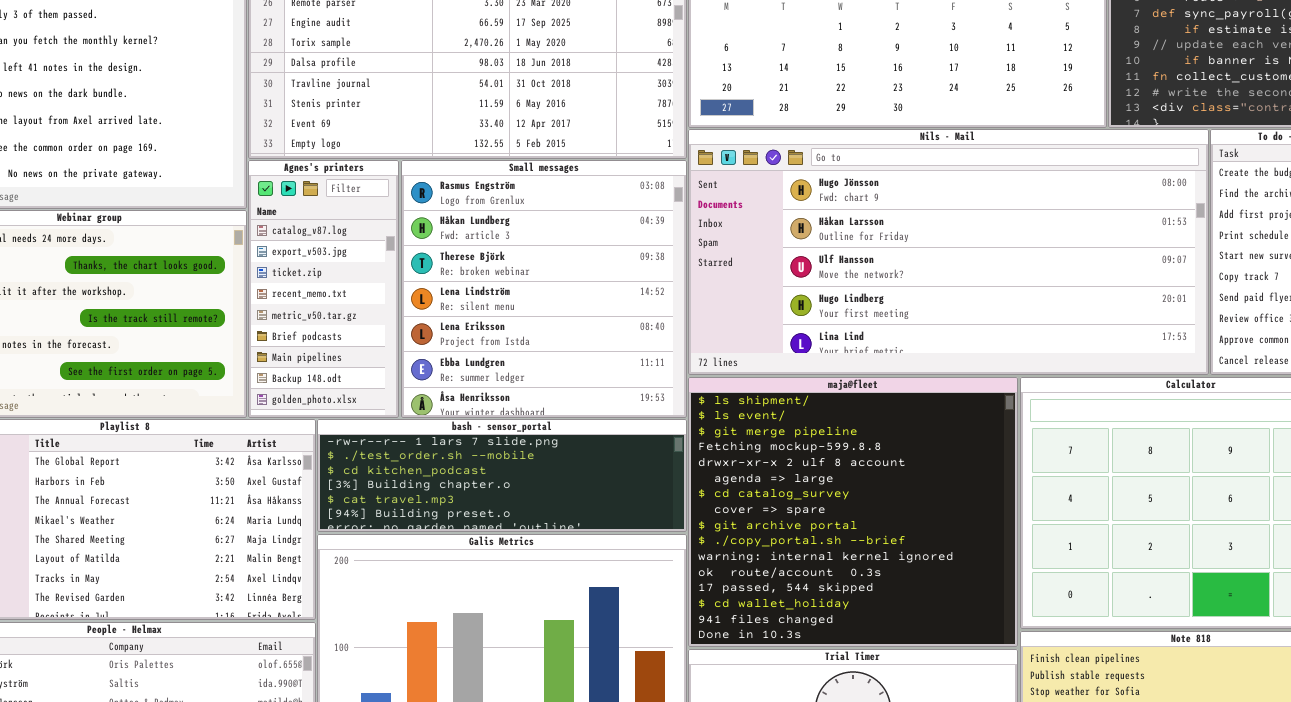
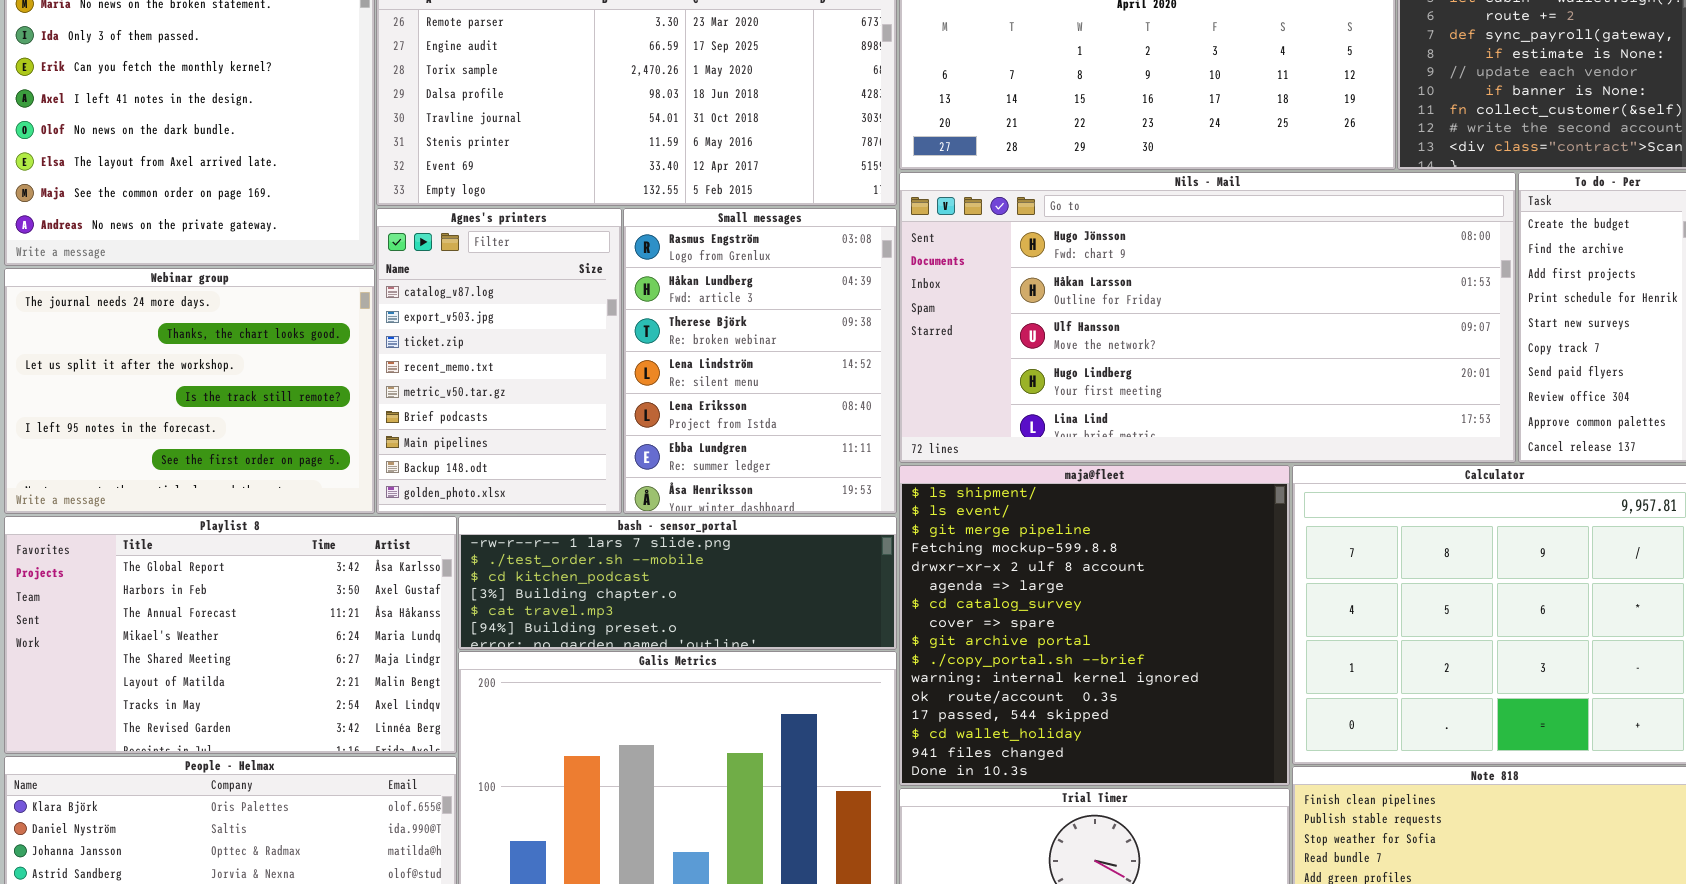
Agnes's printers: [248,160,399,418] -> [376,208,622,514], resized
Small messages: [401,160,687,418] -> [623,208,897,514], resized

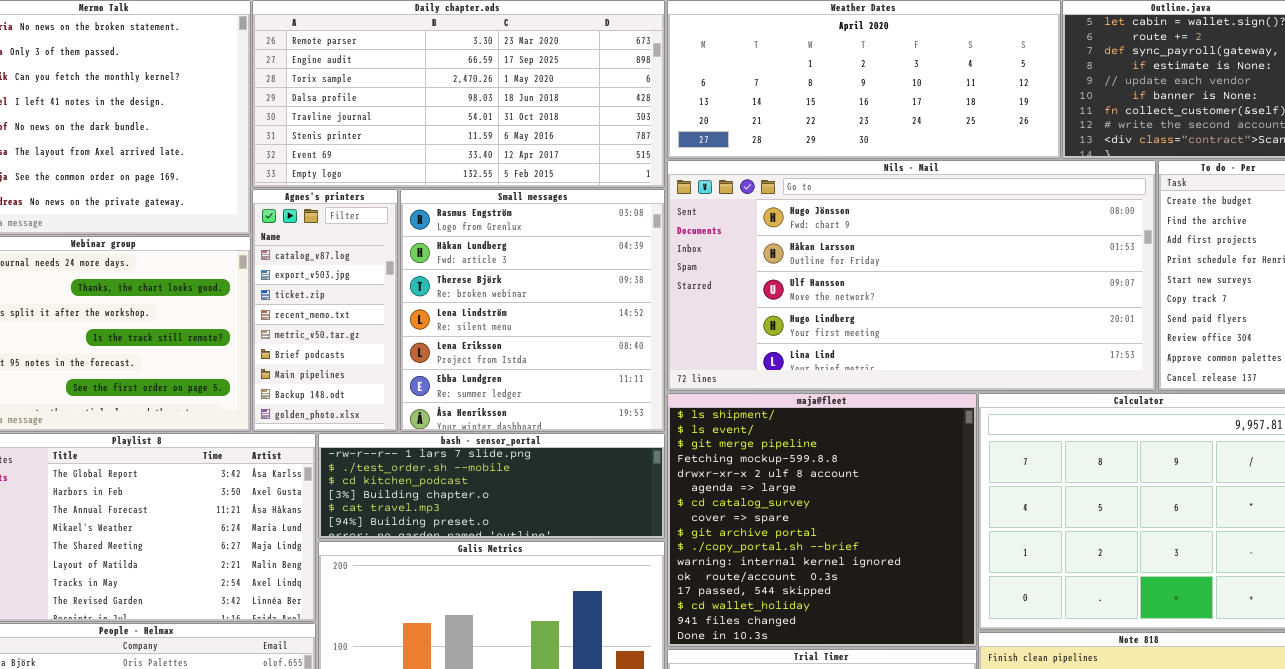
Agnes's printers: [376,208,622,514] -> [252,189,398,432], resized
Small messages: [623,208,897,514] -> [400,189,665,432], resized

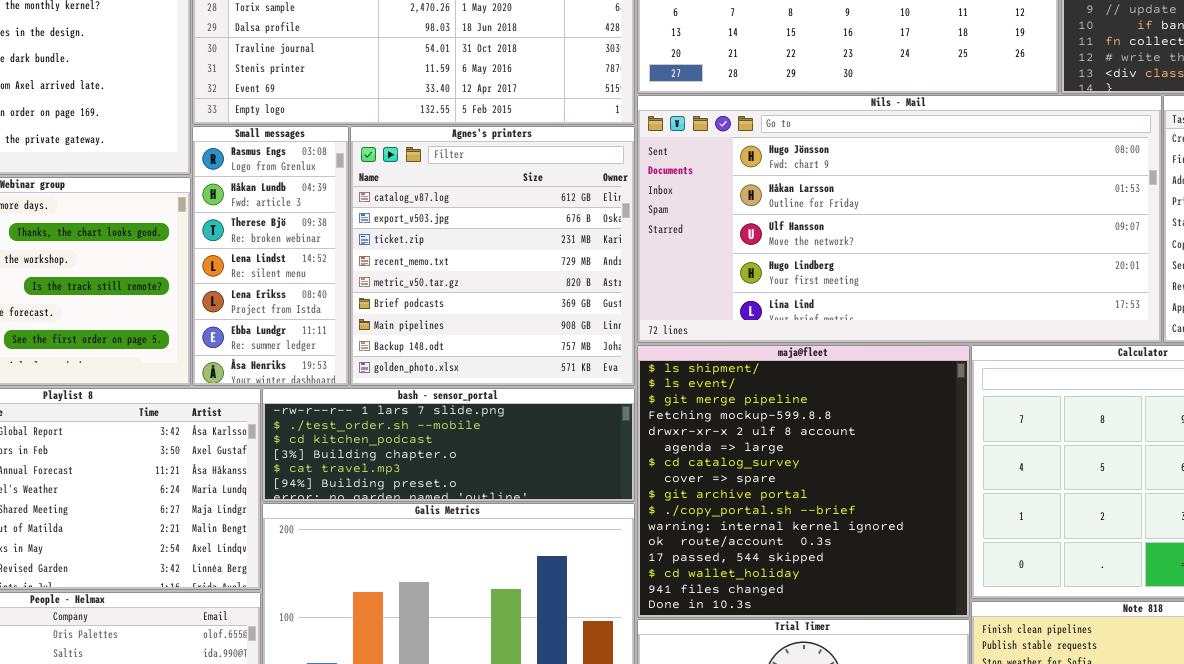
Agnes's printers: [252,189,398,432] -> [350,126,635,386], moved, resized
Small messages: [400,189,665,432] -> [192,126,349,386], moved, resized

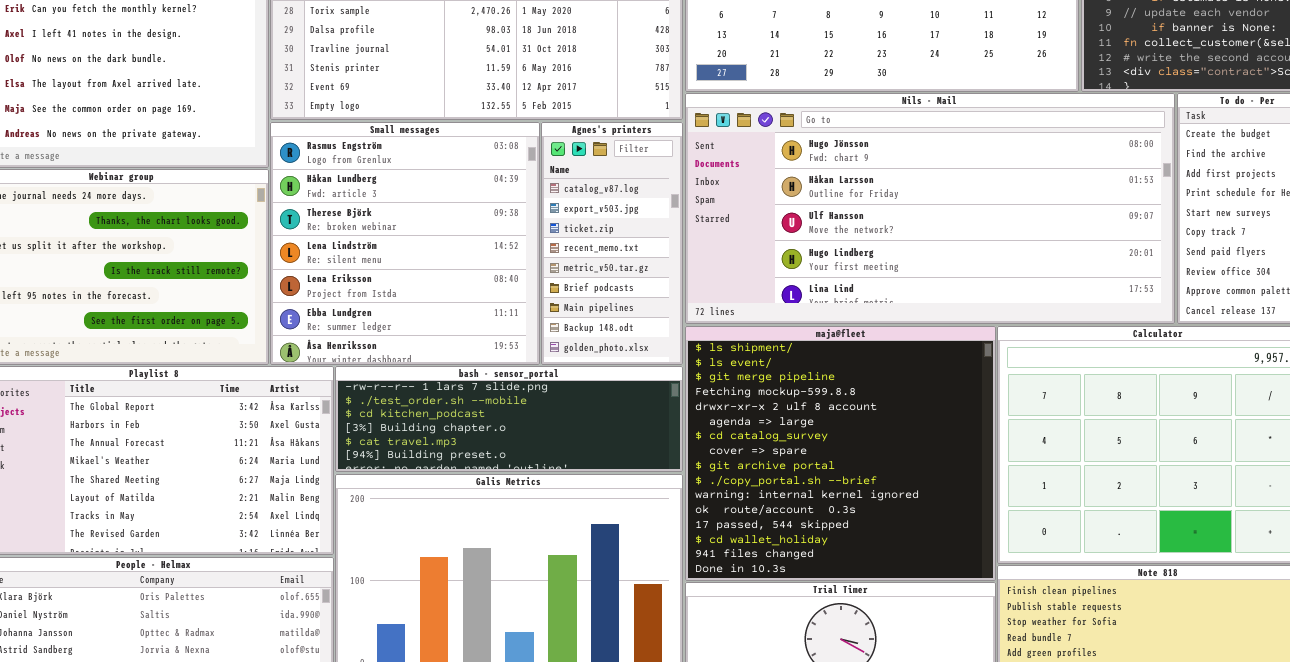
Small messages: [192,126,349,386] -> [270,122,540,365], resized
Agnes's printers: [350,126,635,386] -> [541,122,683,365], resized

